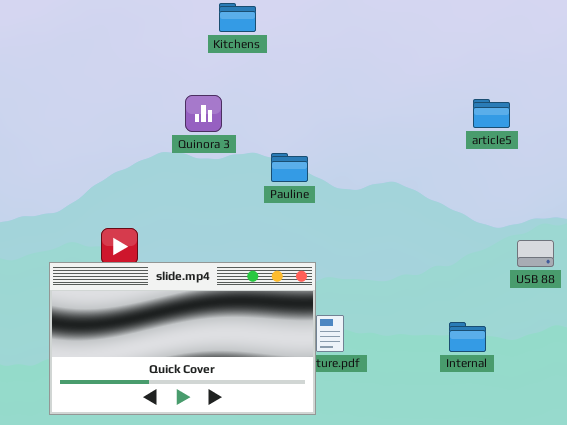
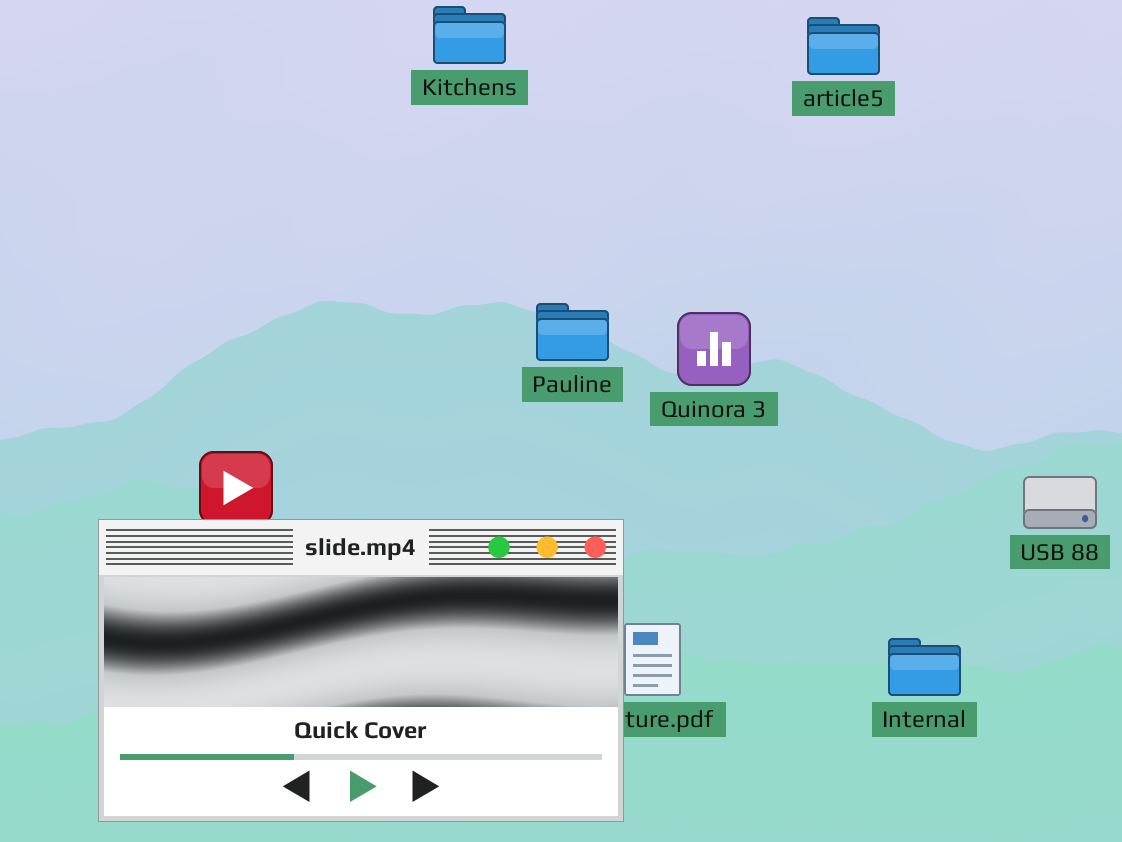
Quinora 3: [185,95,222,132] -> [677,312,751,386], moved
article5: [473,99,510,128] -> [807,17,880,75], moved

